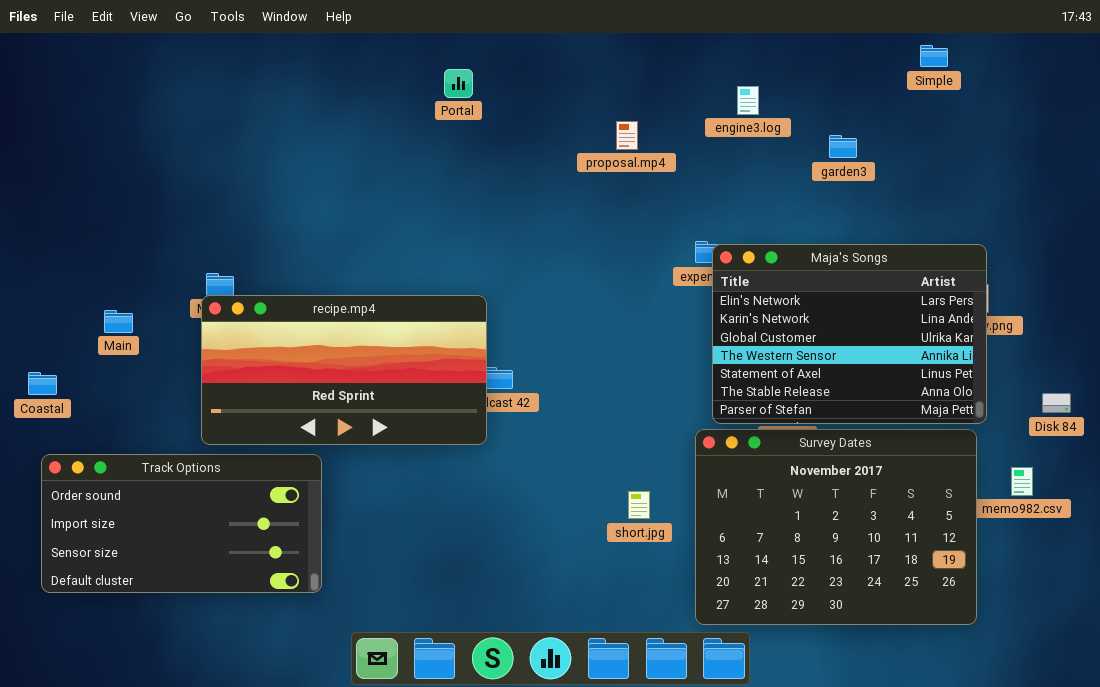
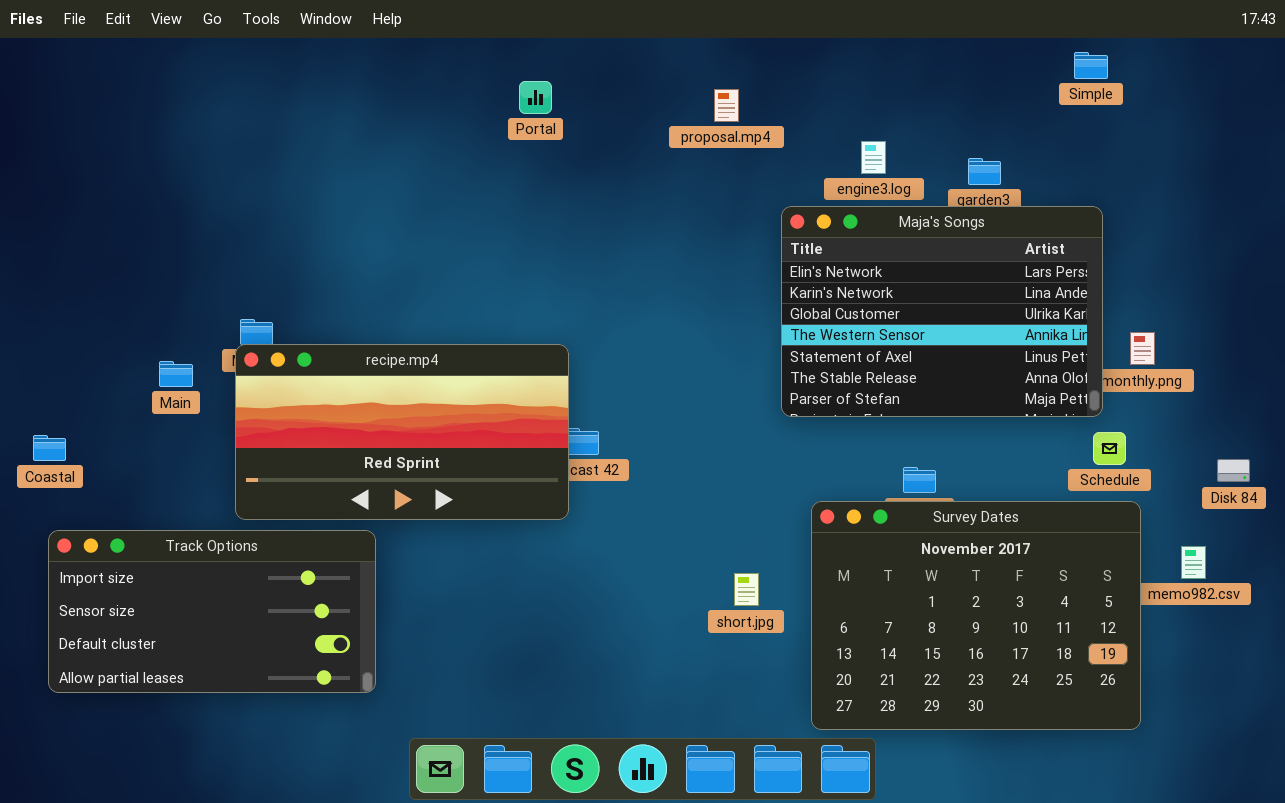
engine3.log: [737,86,759,115] -> [861,141,886,174], moved
proposal.mp4: [616,121,638,150] -> [714,89,739,122], moved
Maja's Songs: [712,244,987,424] -> [781,206,1103,417], moved
Main: [104,310,133,333] -> [159,361,193,387], moved
Track Options: [41,454,322,593] -> [48,530,376,693], scrolled down 1 row

